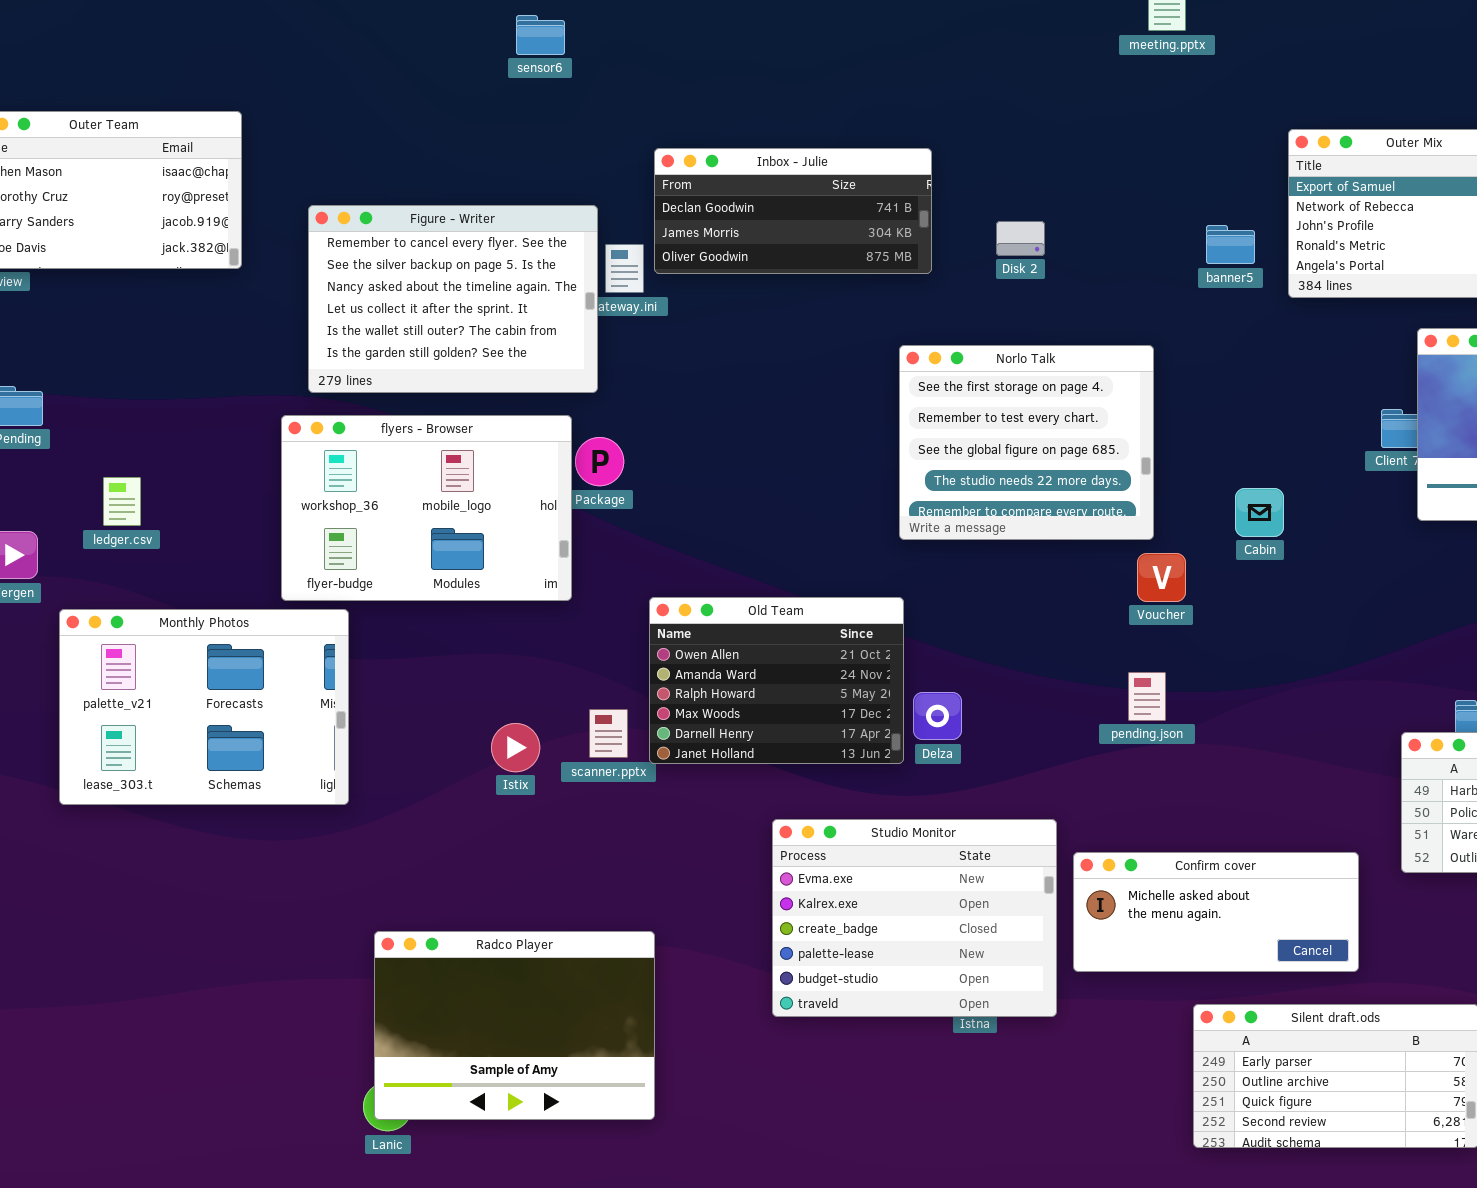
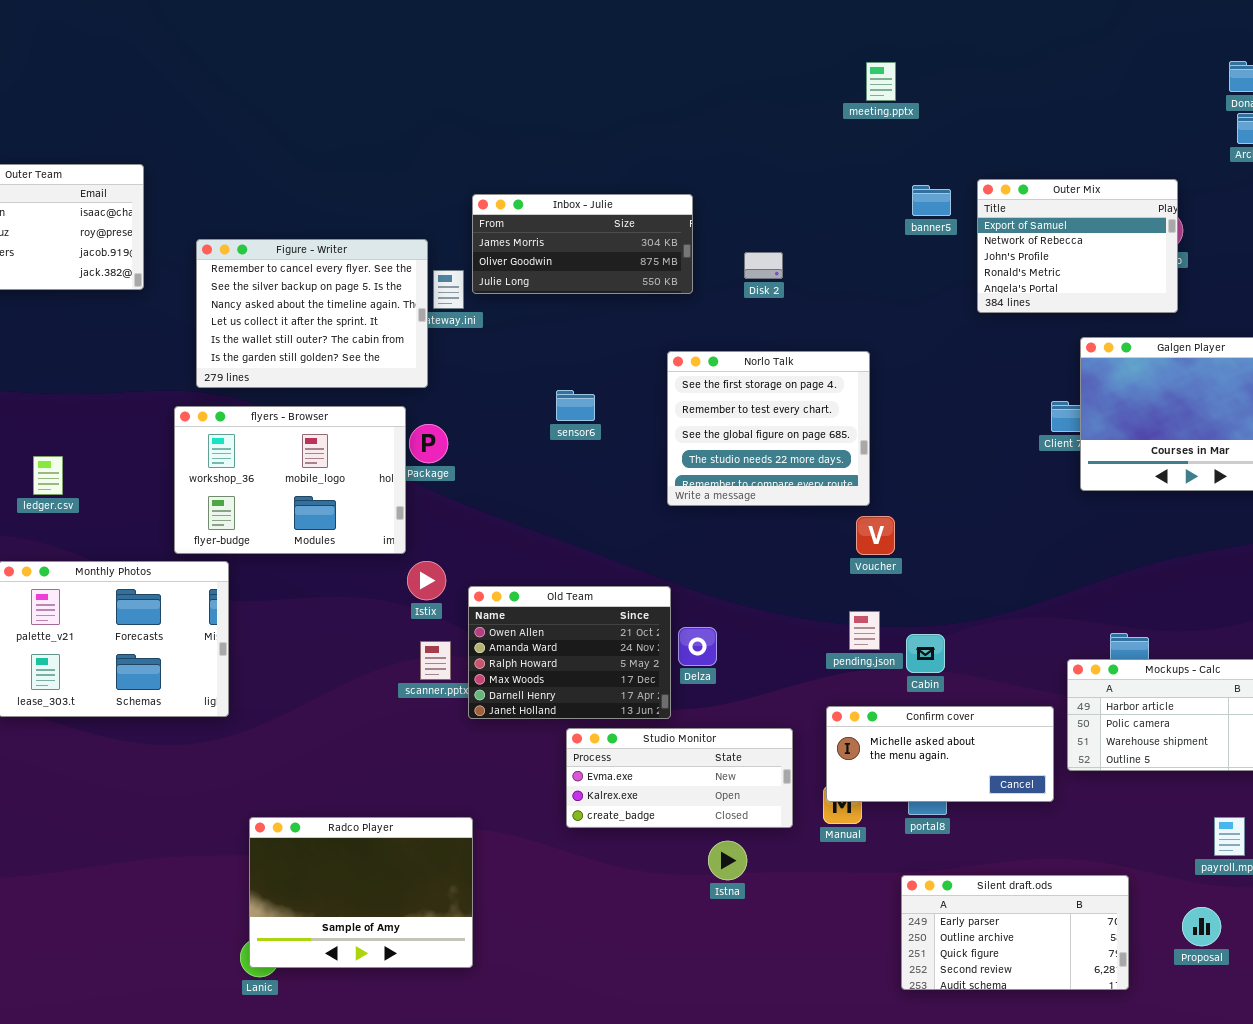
sensor6: [516,15,565,55] -> [556,390,595,421], moved
Inbox - Julie: [654,148,932,274] -> [472,194,693,294], scrolled down 1 row
banner5: [1206,225,1255,264] -> [912,185,951,216], moved
Cabin: [1235,488,1284,537] -> [906,634,945,673], moved
Old Team: [649,597,904,764] -> [468,586,671,719], moved
Istix: [491,723,540,772] -> [407,561,446,600], moved
Studio Monitor: [772,819,1057,1017] -> [566,728,793,828], resized
Confirm cover: [1073,852,1359,972] -> [826,706,1054,802], moved

